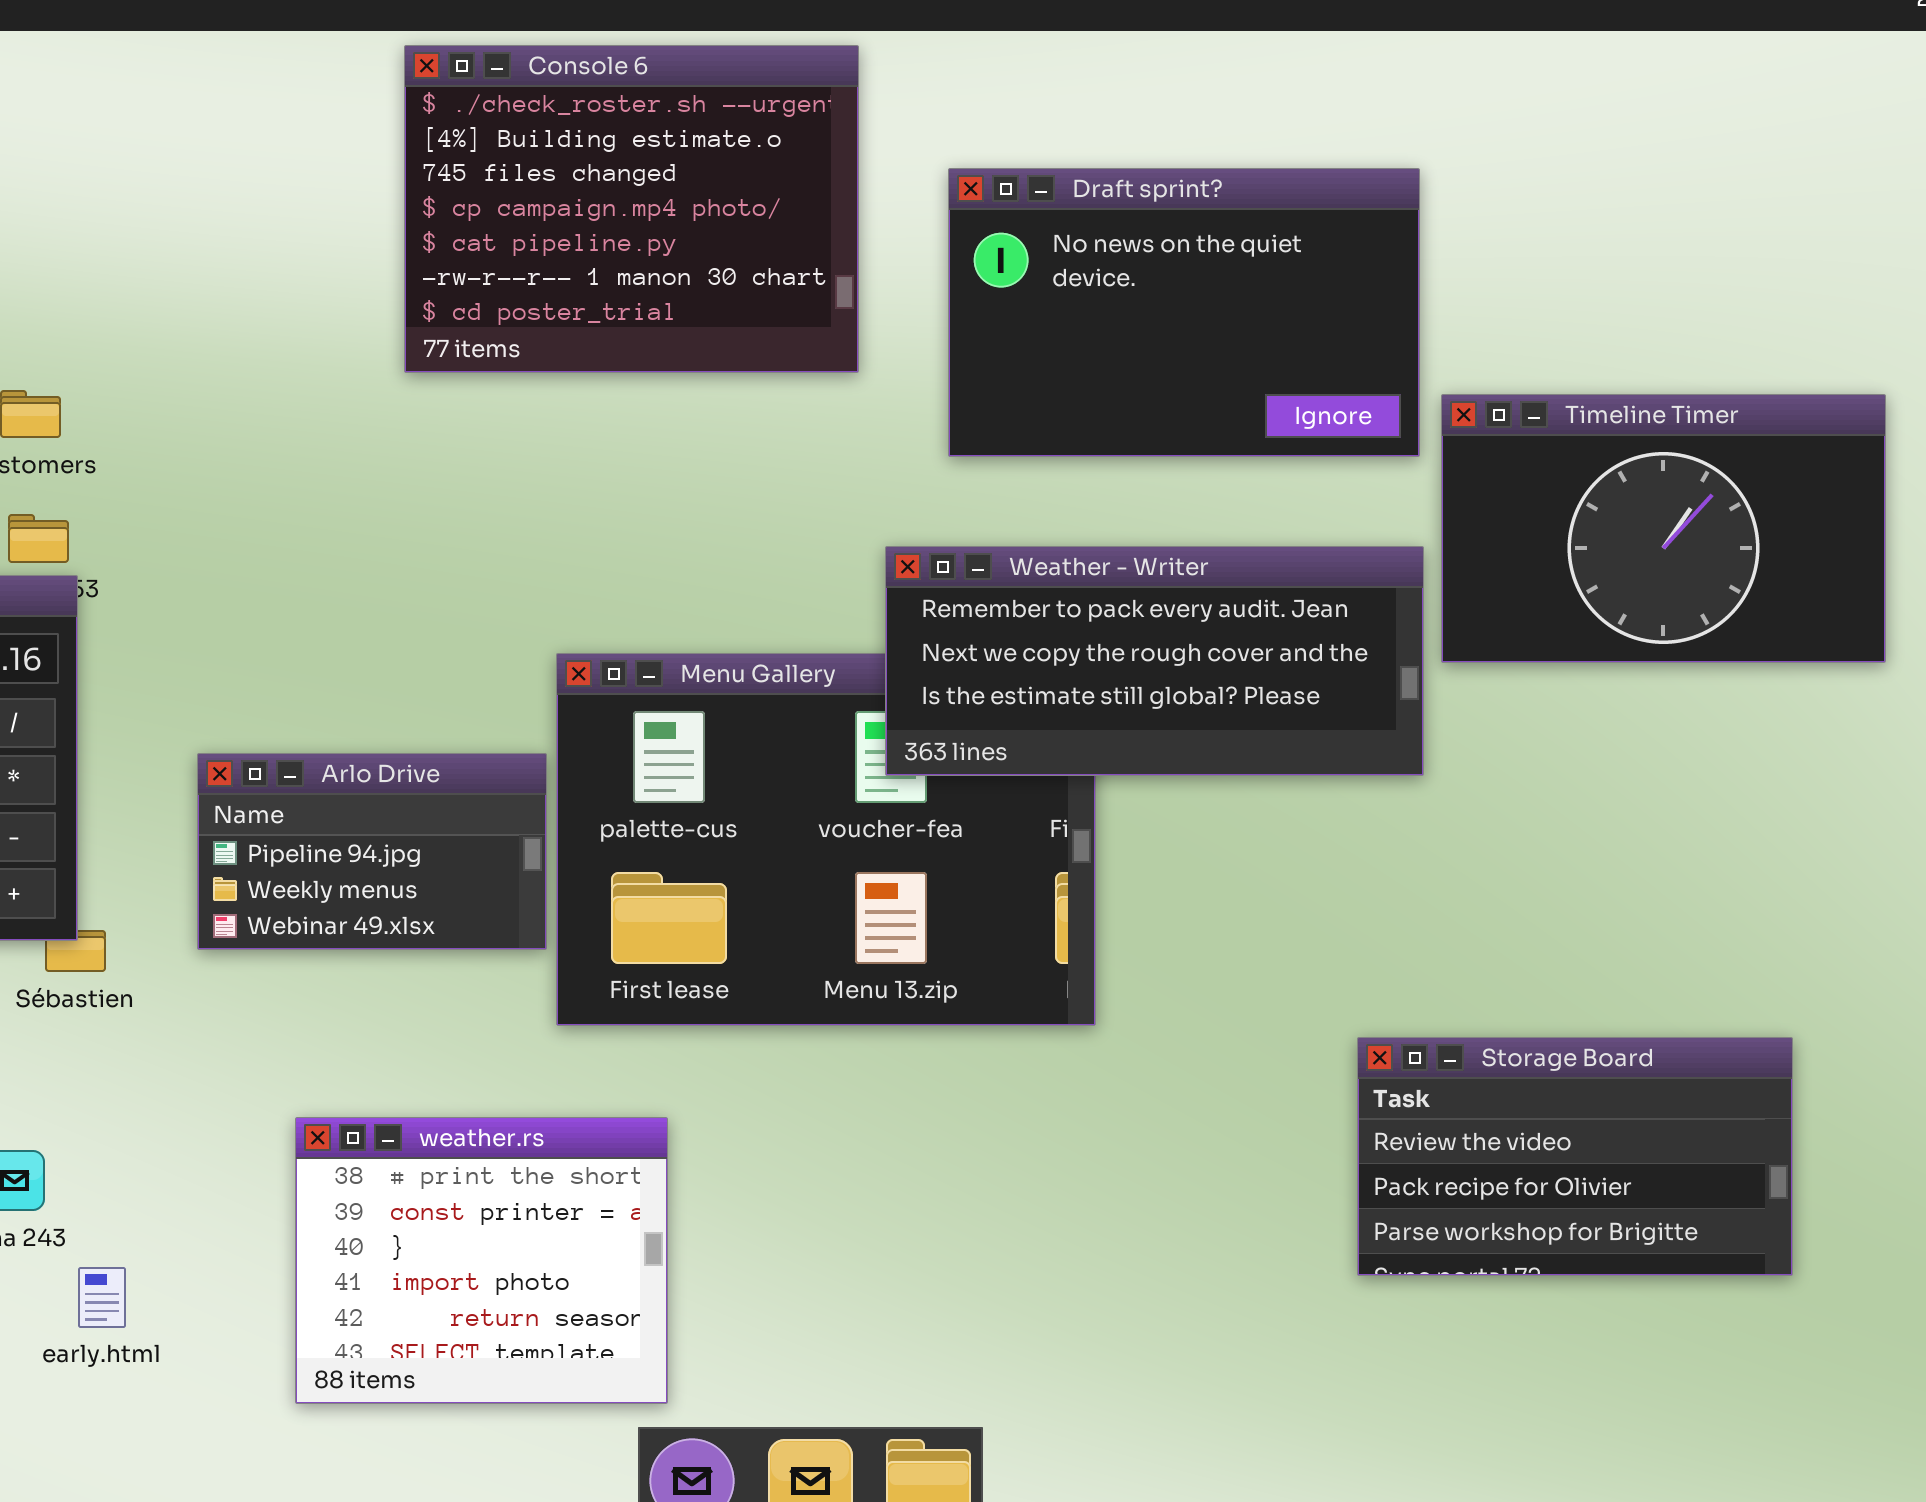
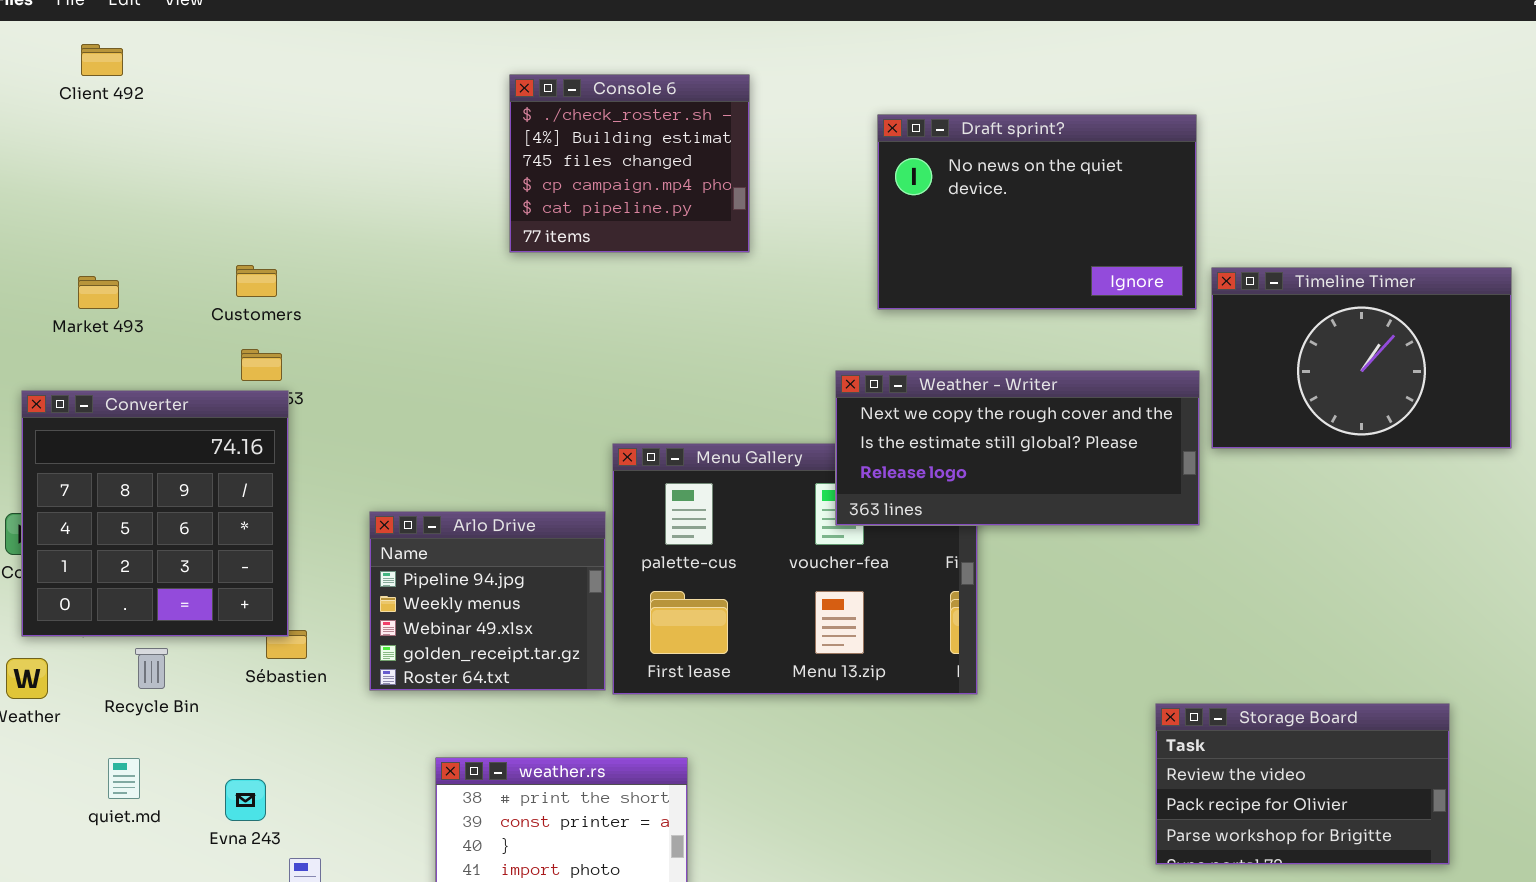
Console 6: [404,45,859,373] -> [509,74,750,253], resized
Weather - Writer: [885,546,1424,776] -> [835,370,1200,526], scrolled down 1 row
Arlo Drive: [197,753,547,950] -> [369,511,606,691], resized

